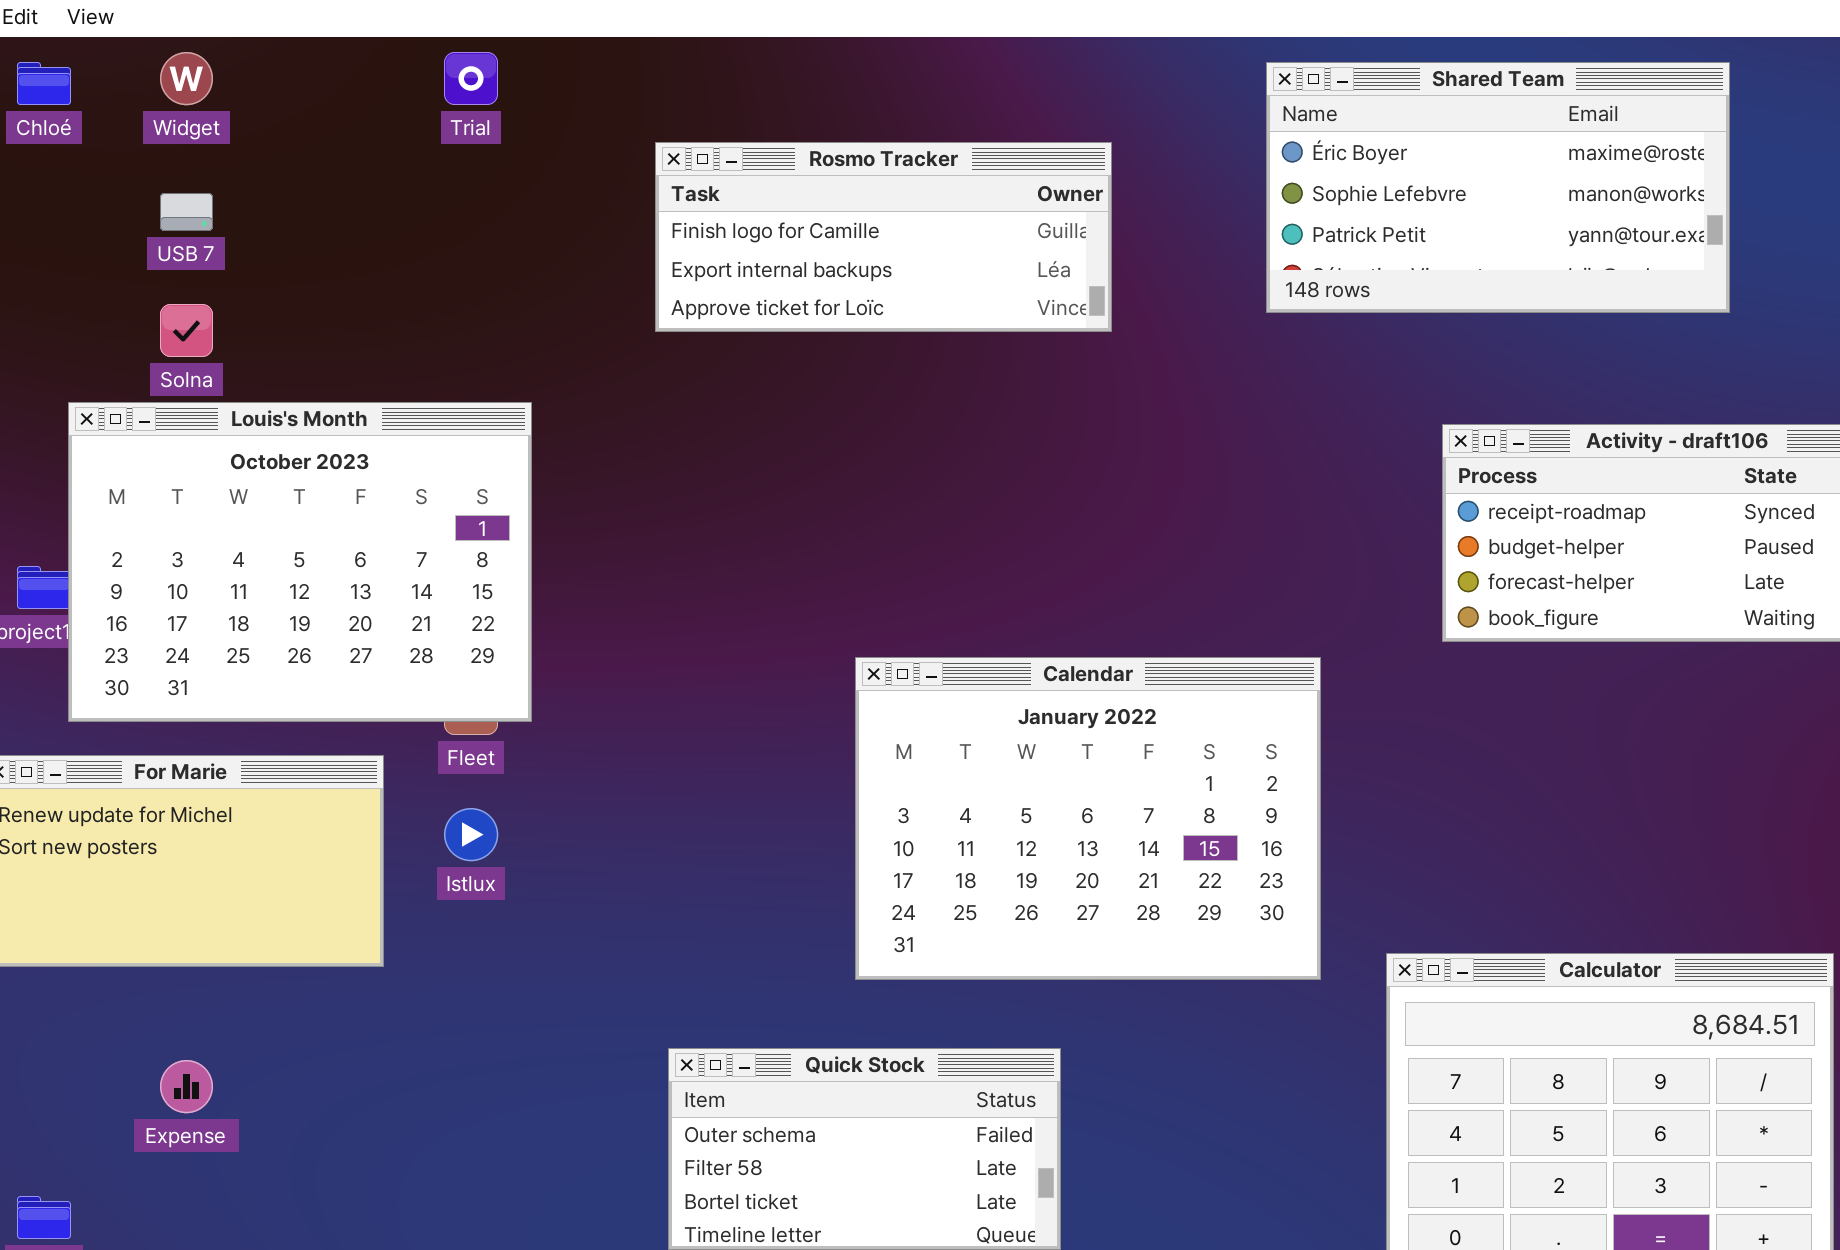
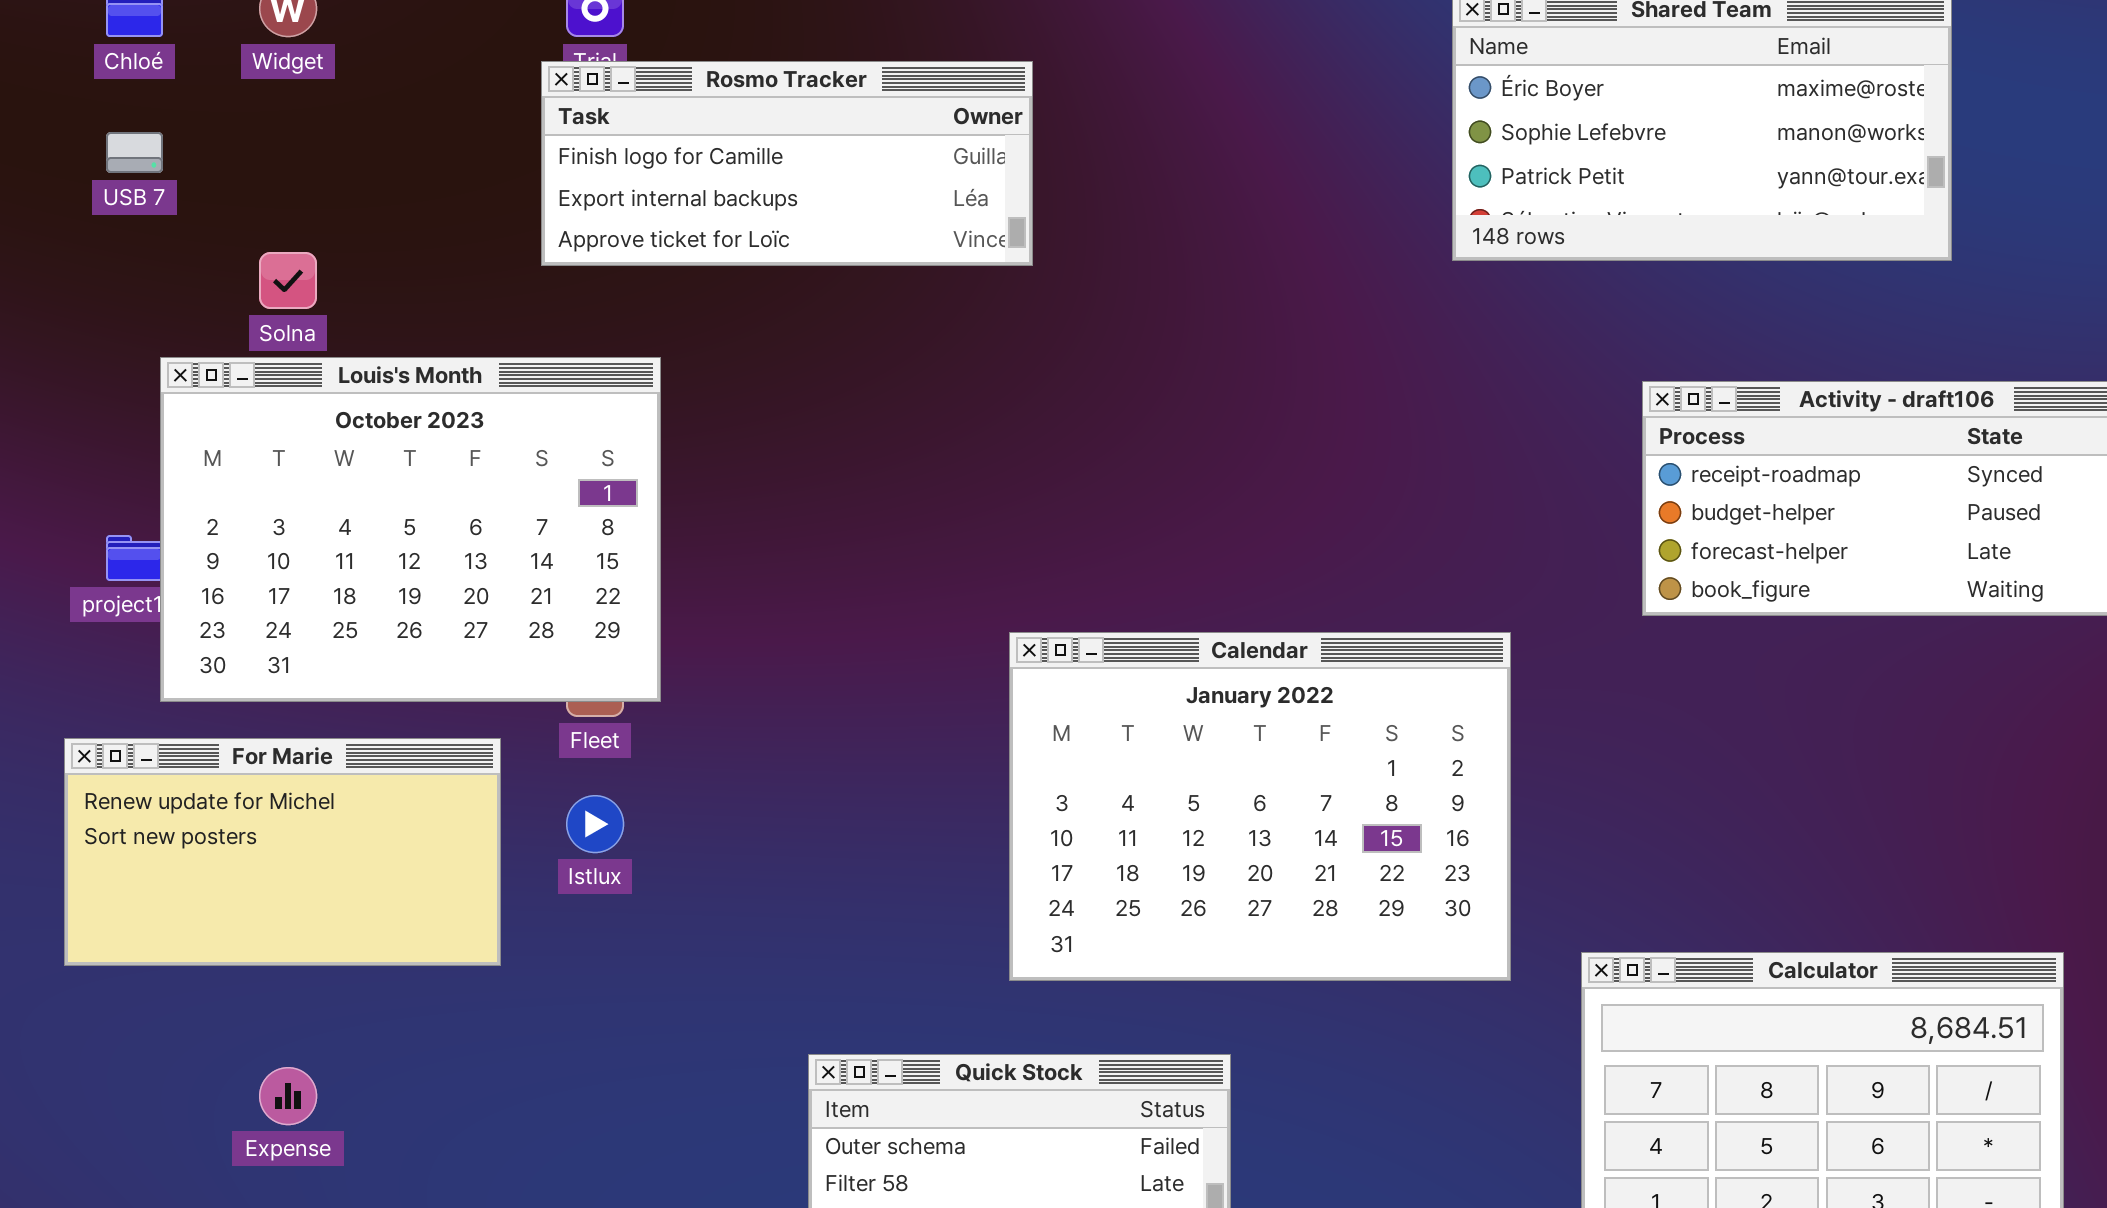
Rosmo Tracker: [655,142,1112,332] -> [541,61,1033,266], moved
USB 7: [160,193,213,231] -> [106,132,163,173], moved

